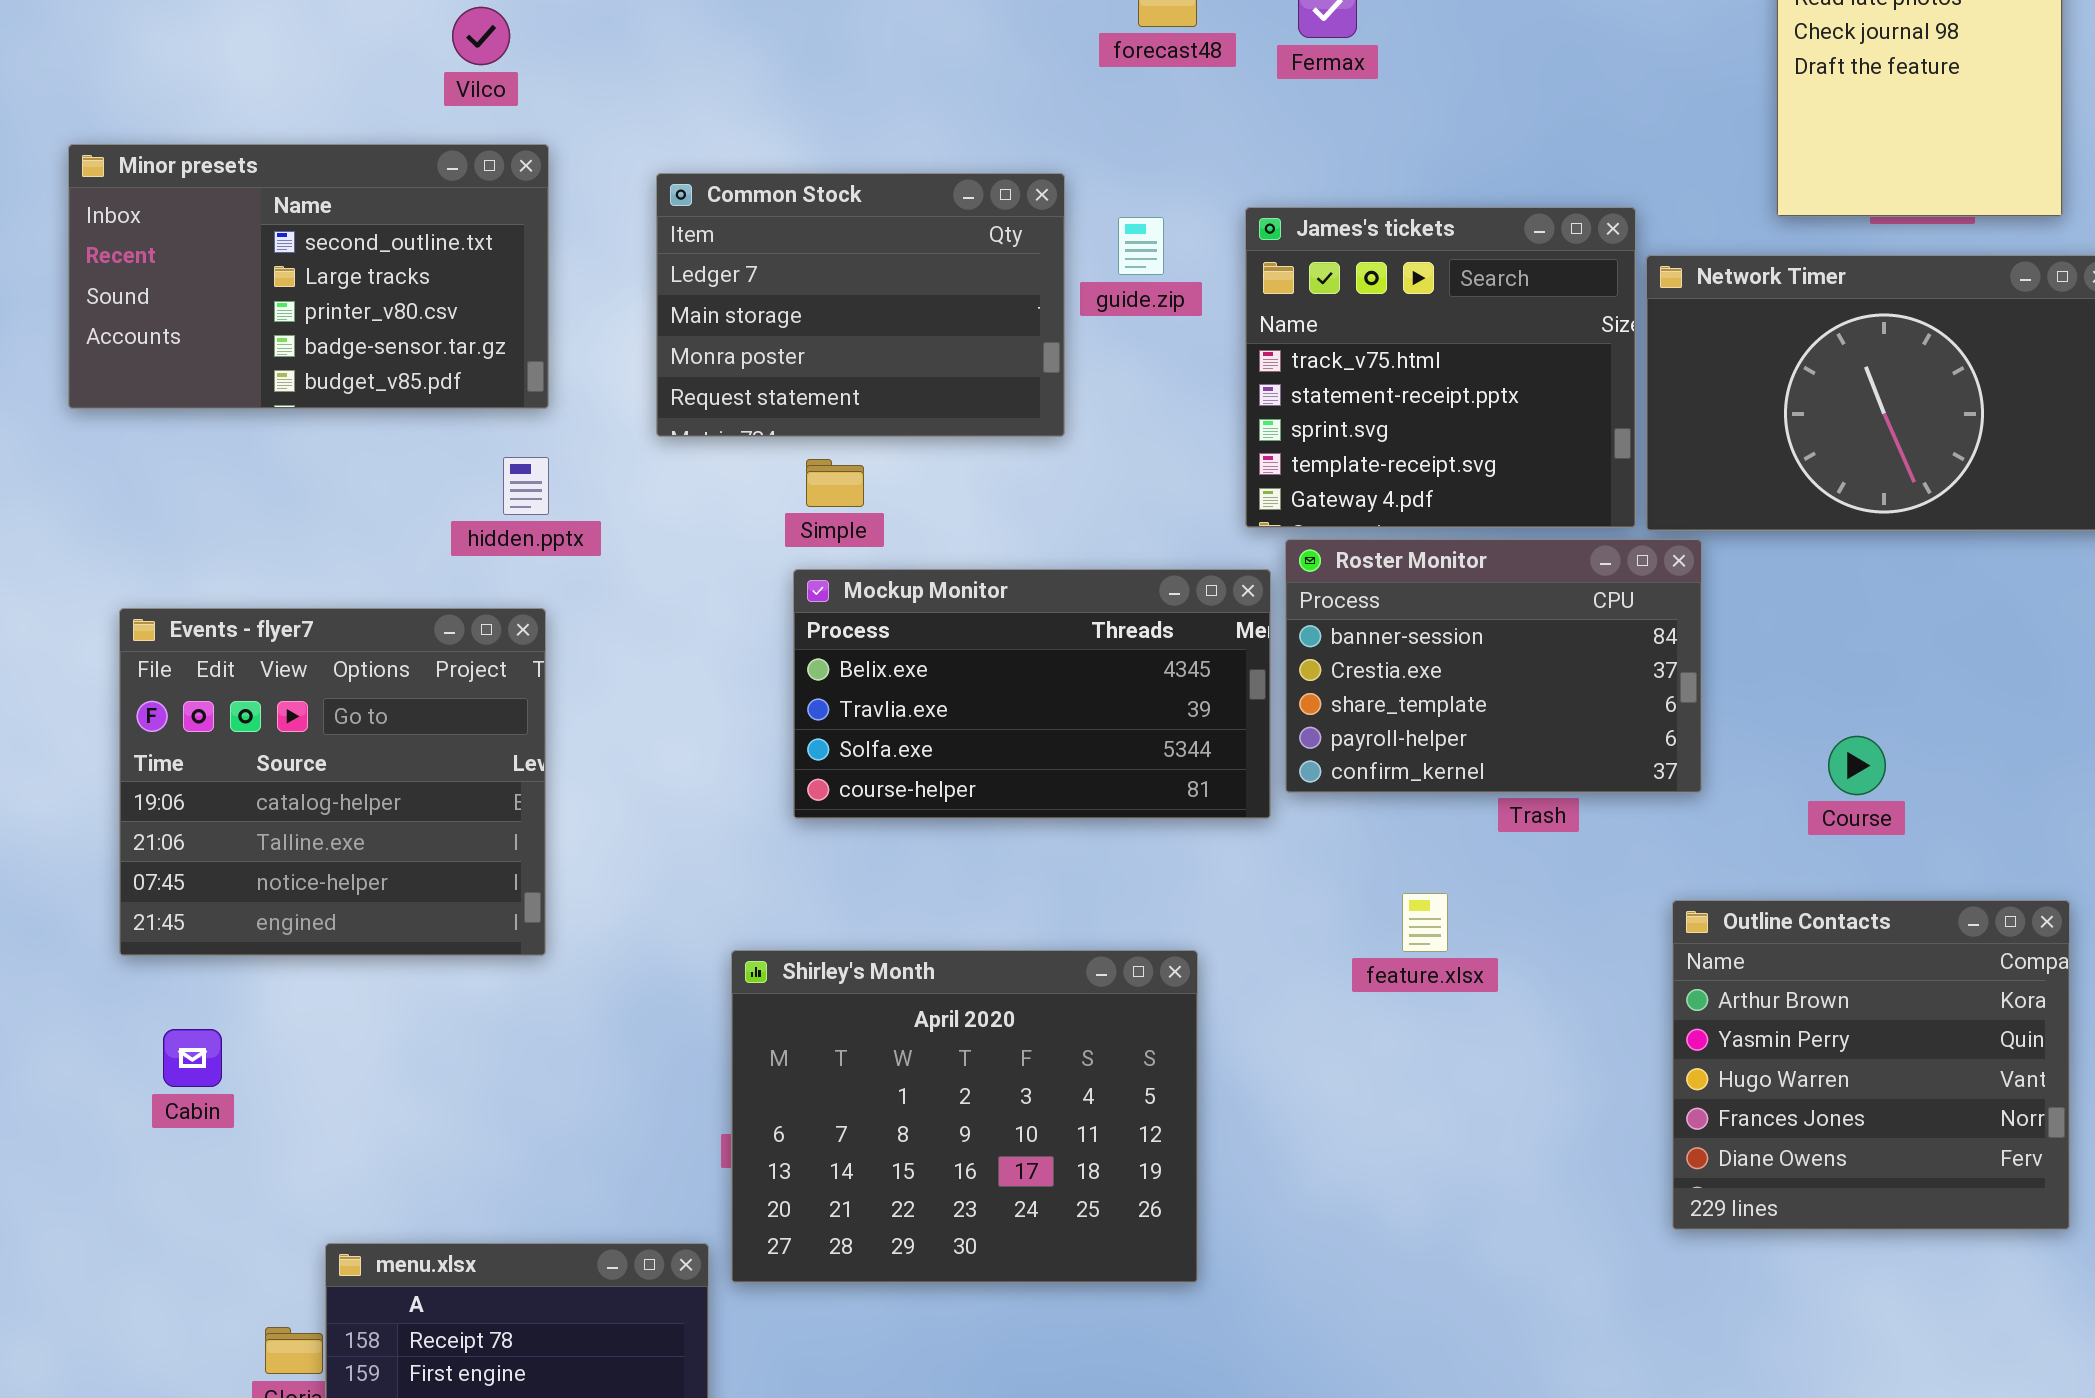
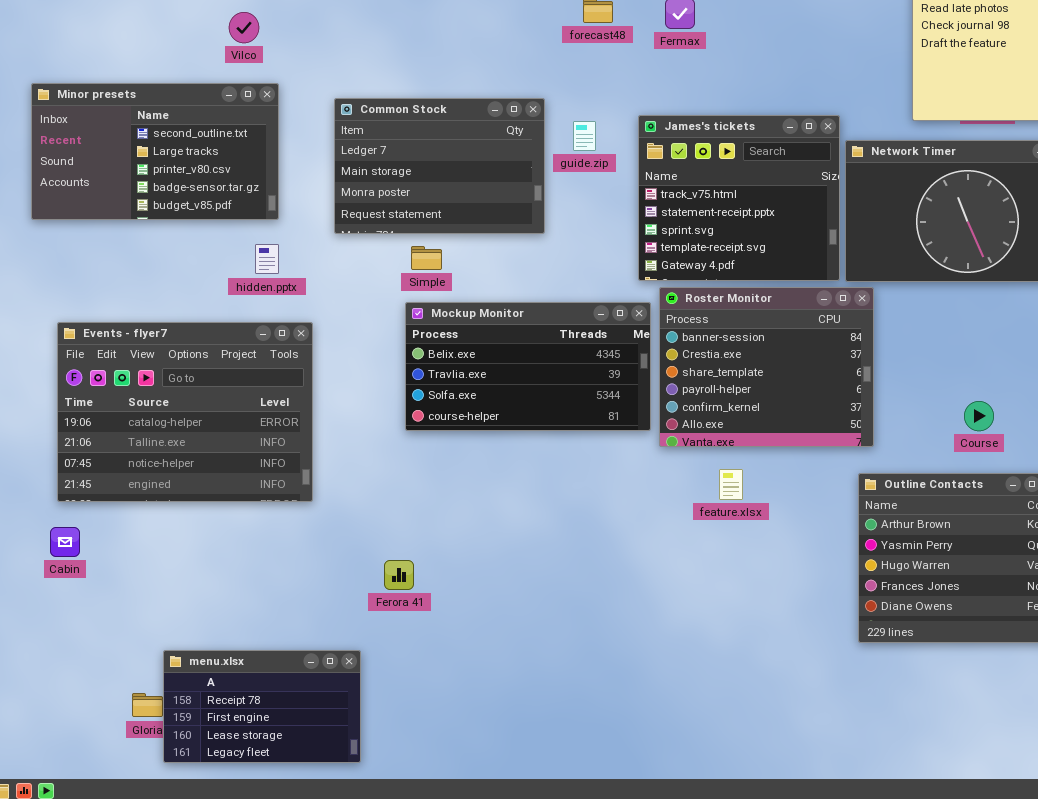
Roster Monitor: [1285,539,1702,793] -> [659,287,874,447], resized
Events - flyer7: [119,608,546,956] -> [57,322,313,502], resized
Course: [1828,736,1886,795] -> [964,401,994,431], moved
Shirley's Month: [731,950,1198,1283] -> none, closed
Cabin: [163,1029,222,1087] -> [50,527,80,557], moved

